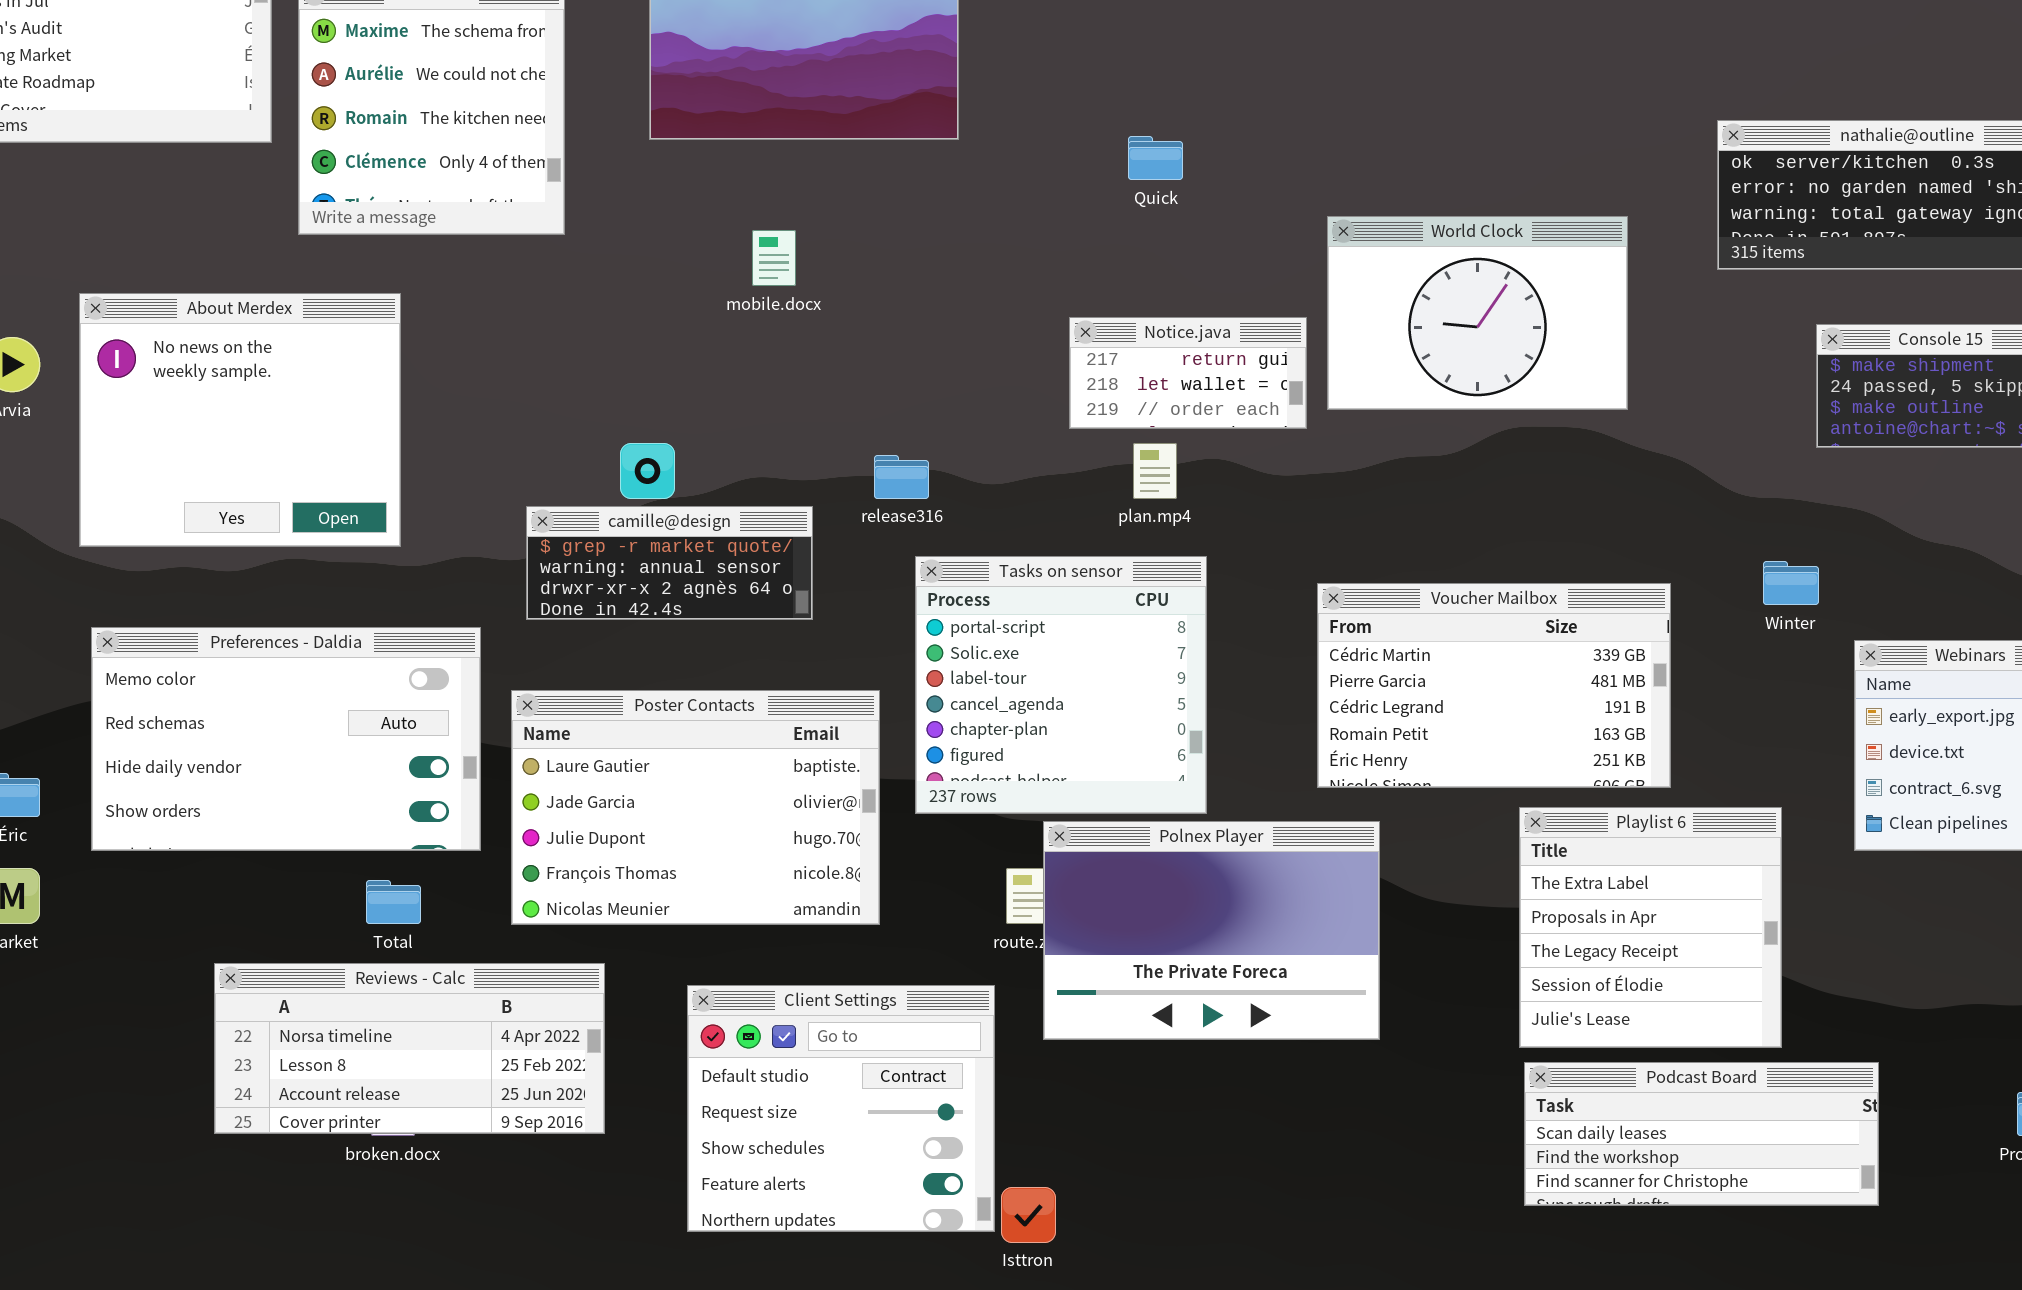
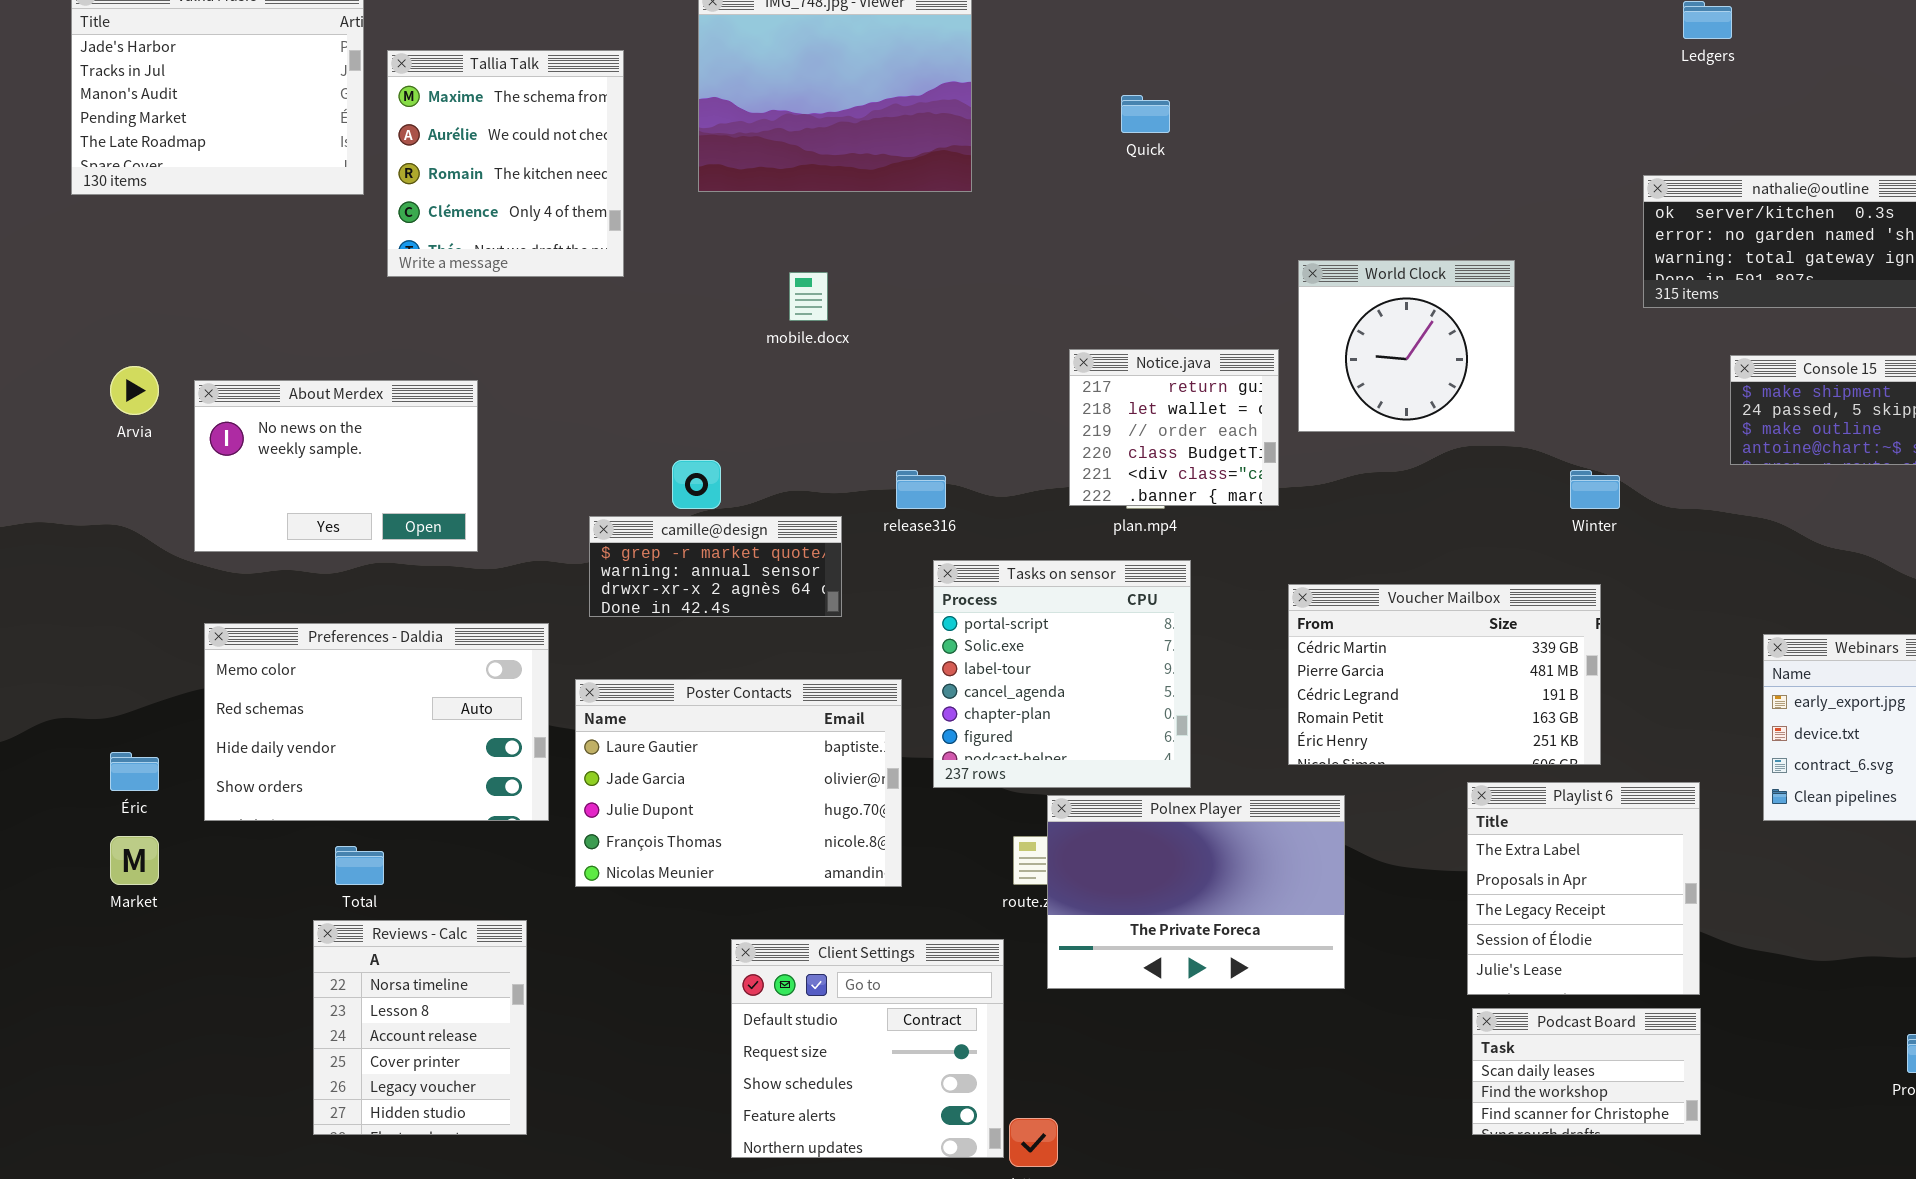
Quick: [1128,136,1183,180] -> [1121,95,1170,133], moved
World Clock: [1327,216,1628,410] -> [1298,260,1515,432], resized
About Merdex: [79,293,401,547] -> [194,380,478,552], resized
Notice.java: [1069,317,1307,429] -> [1069,349,1279,506], resized
Winter: [1763,561,1819,605] -> [1570,470,1620,509], moved
Total: [366,880,421,924] -> [335,846,384,885], moved
Reviews - Calc: [214,963,605,1134] -> [313,920,527,1135], resized
Podcast Board: [1524,1062,1879,1206] -> [1472,1008,1701,1135], resized

